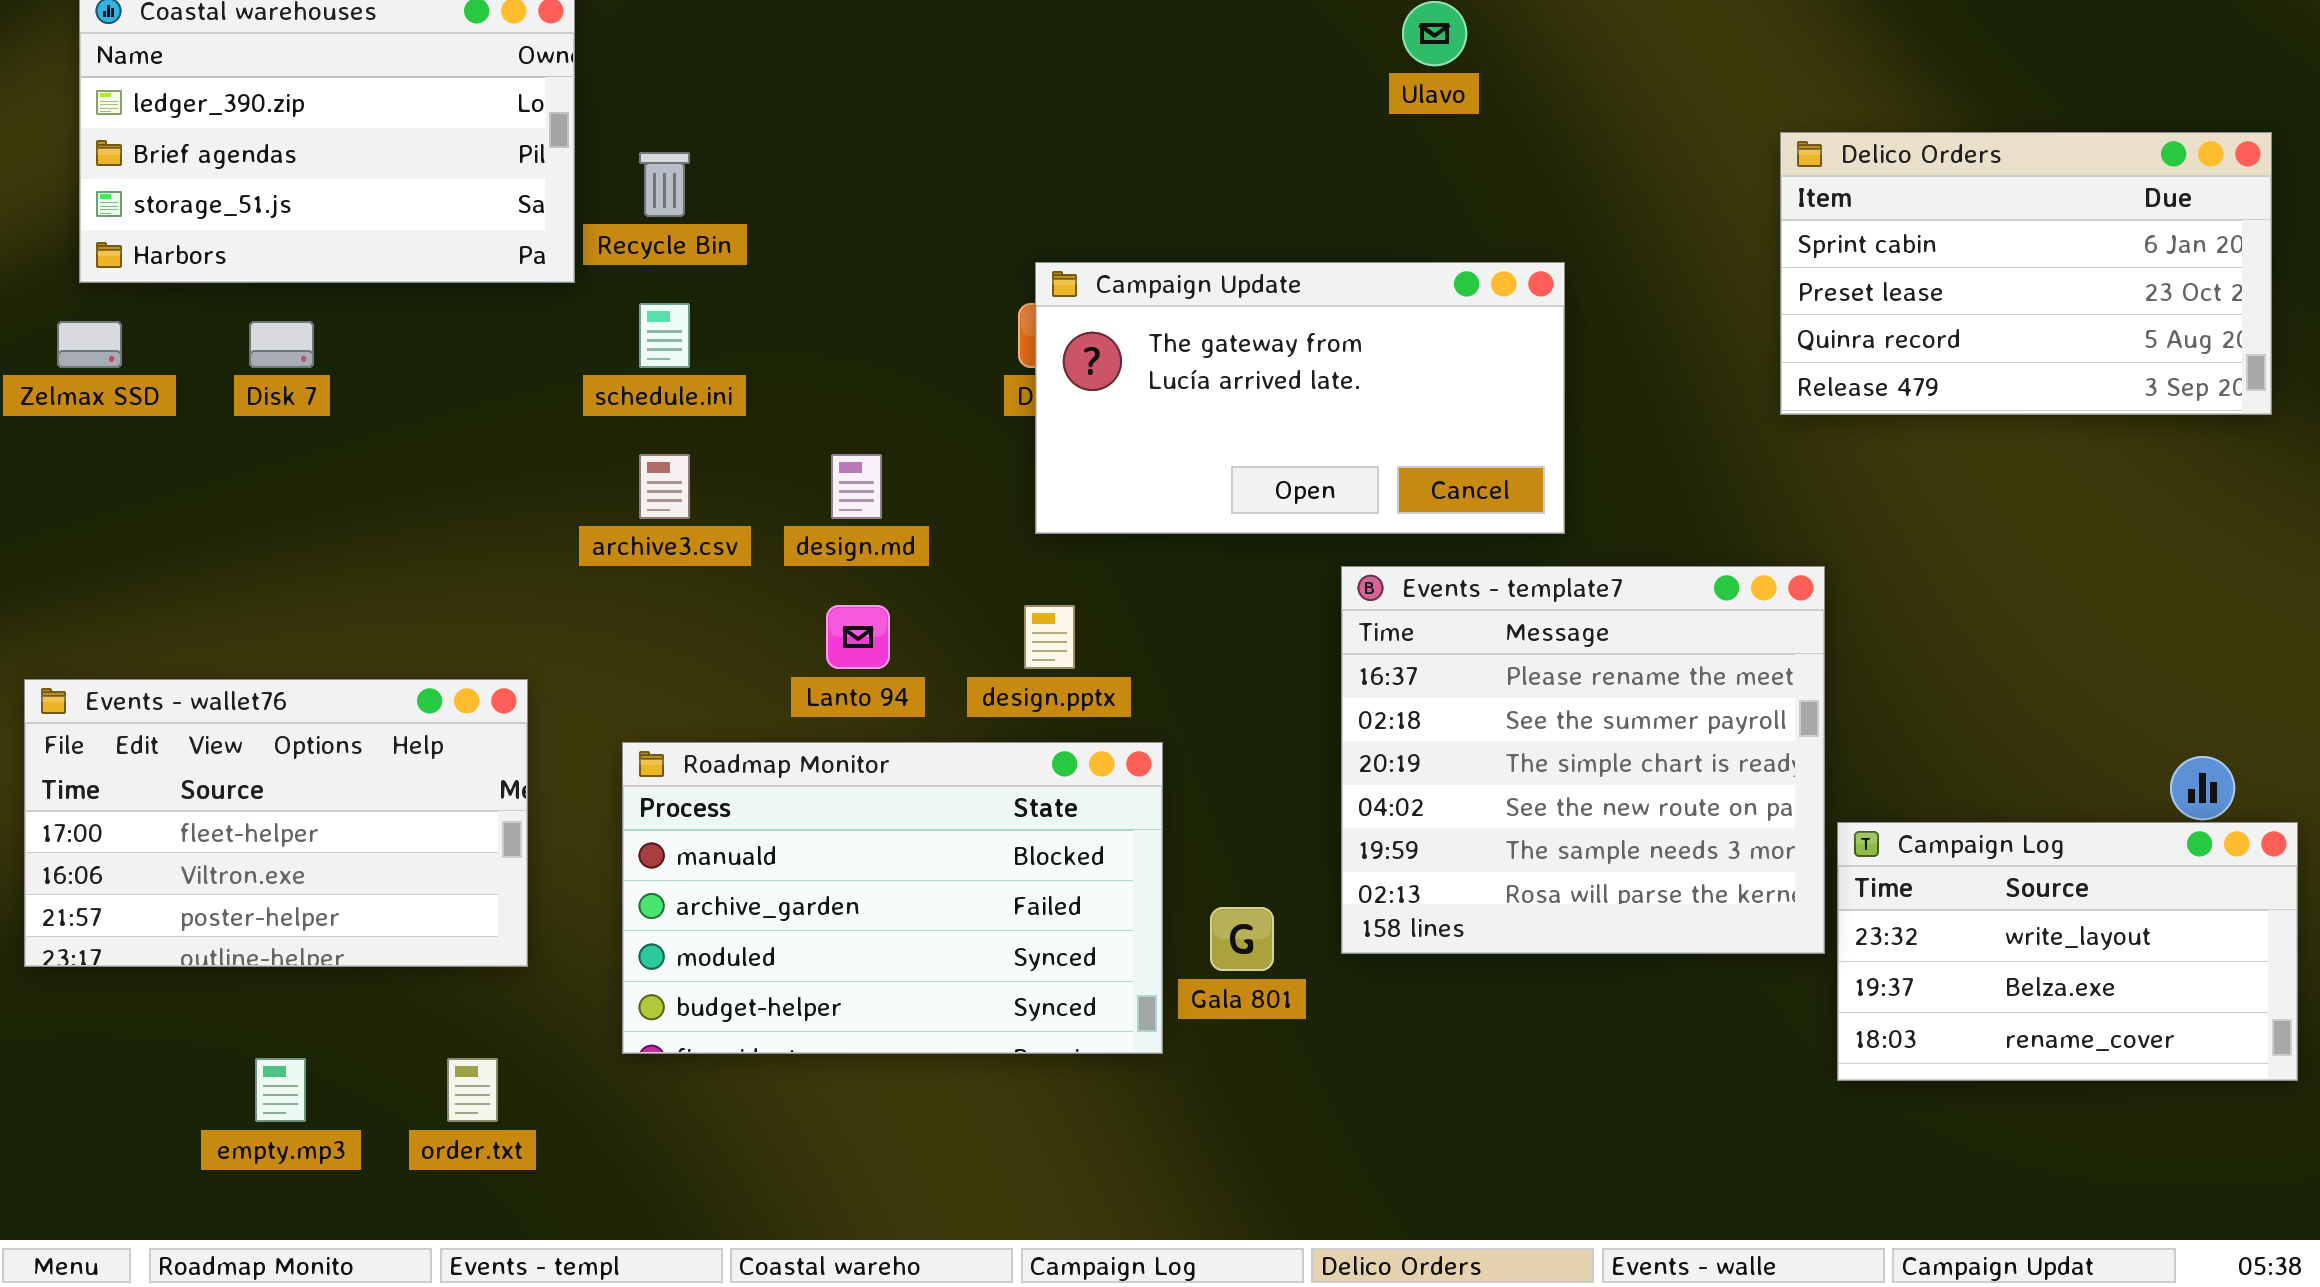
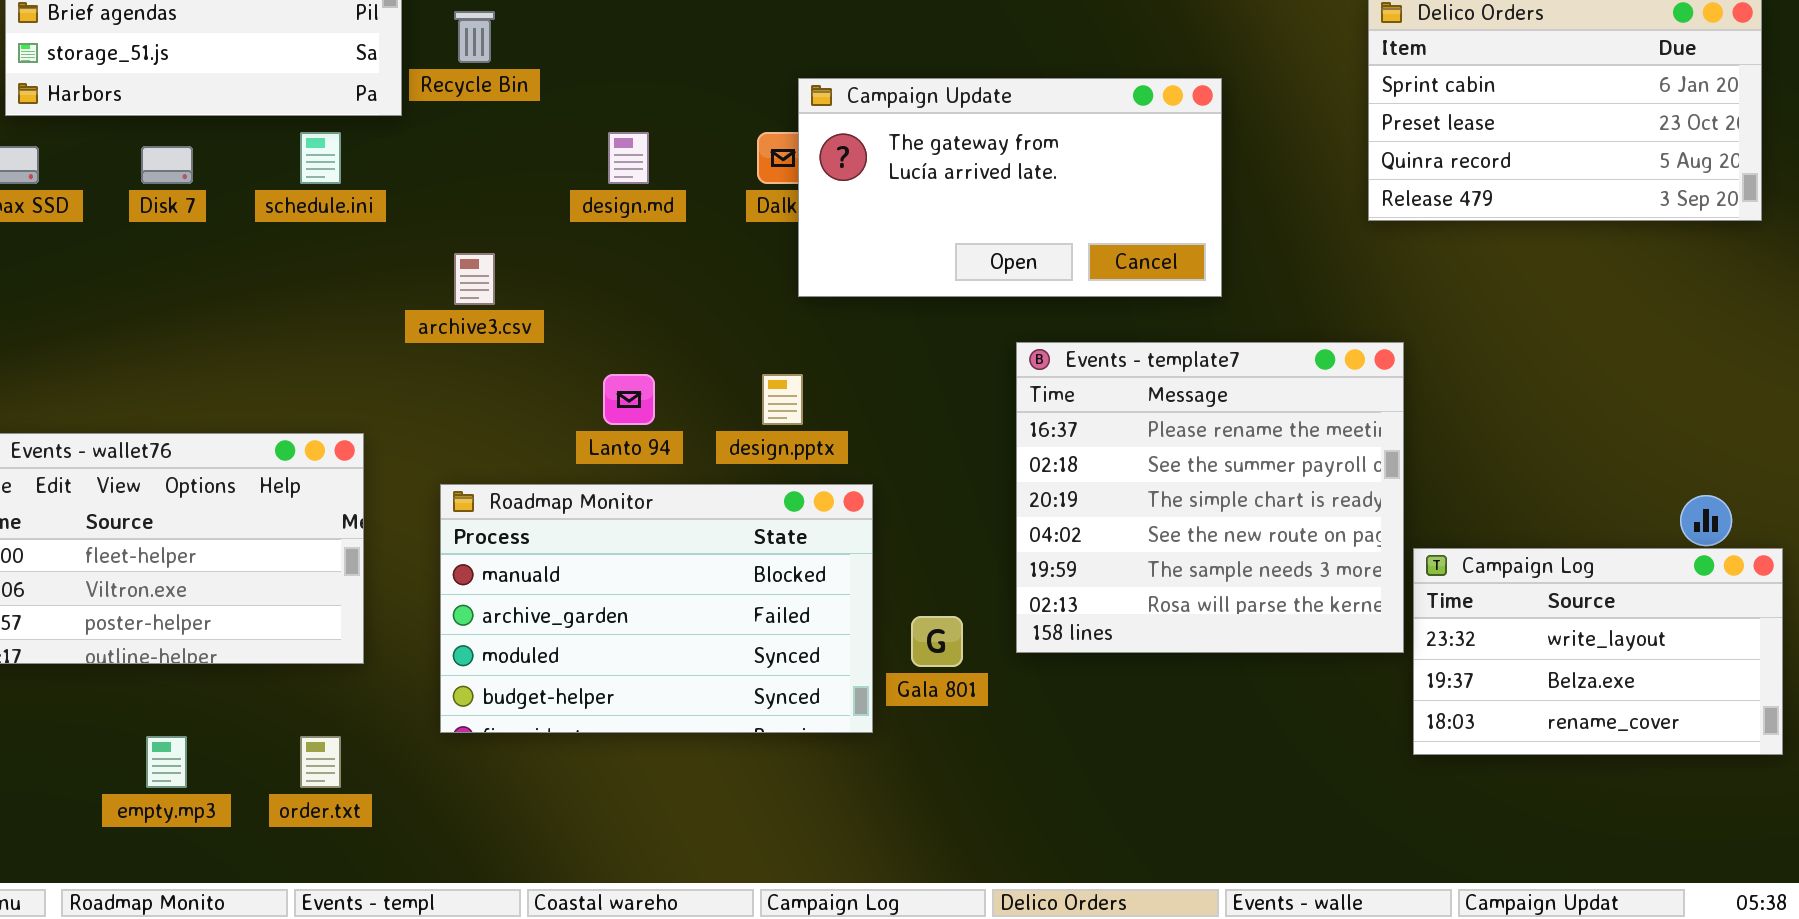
Campaign Update: [1035,262,1565,534] -> [798,78,1222,297], moved
schedule.ini: [639,303,690,368] -> [300,132,341,184], moved
design.md: [831,454,882,519] -> [608,132,649,184], moved

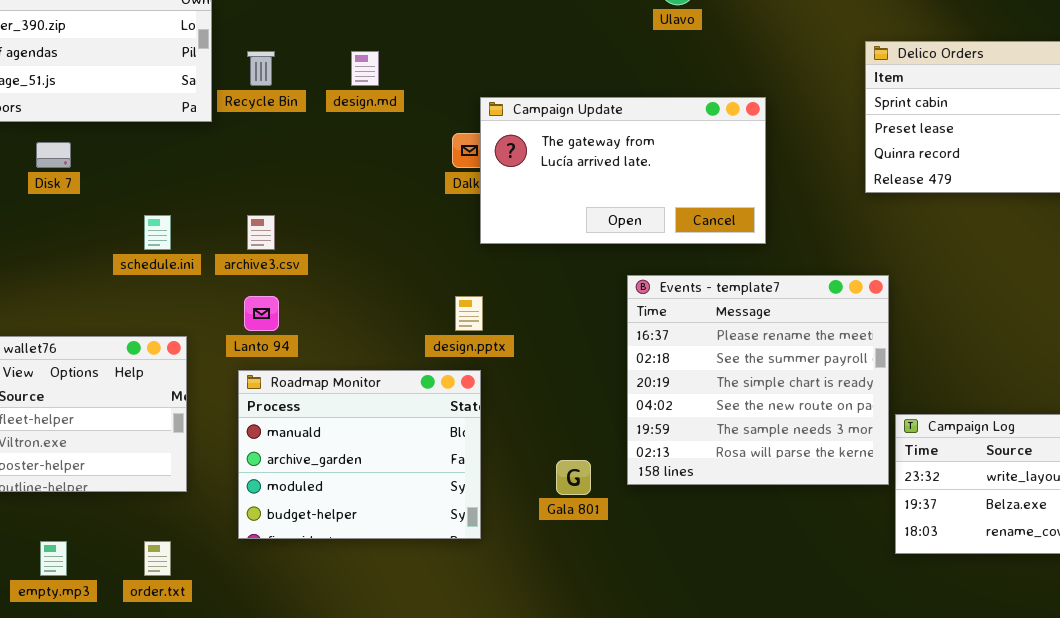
schedule.ini: [300,132,341,184] -> [144,215,171,250], moved
design.md: [608,132,649,184] -> [351,51,379,86], moved
Lanto 94: [603,374,655,425] -> [244,296,279,331], moved
Roadmap Monitor: [440,484,873,733] -> [238,370,481,539], resized

